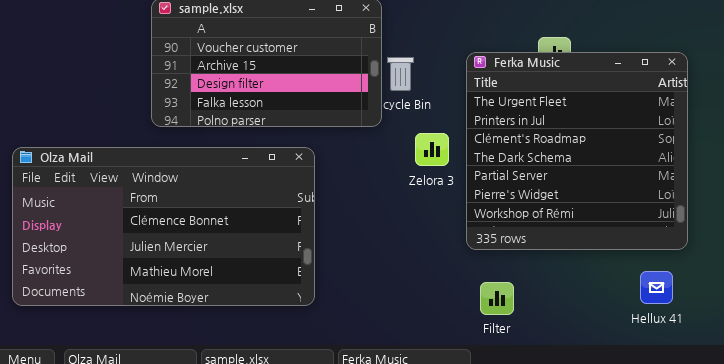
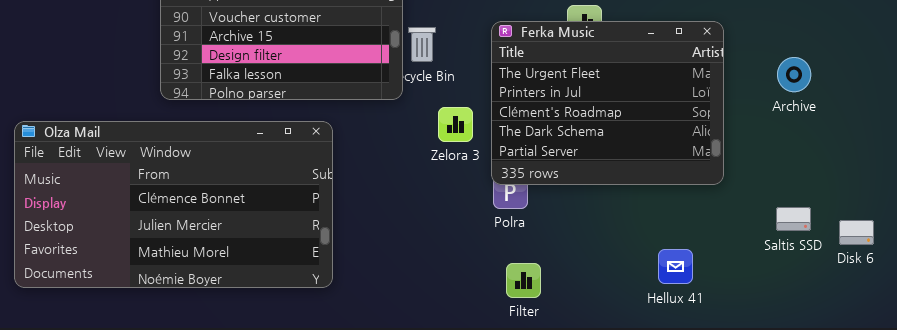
Ferka Music: [466,52,688,250] -> [491,21,724,185], resized
Hellux 41: [640,271,673,304] -> [658,249,693,284], moved

